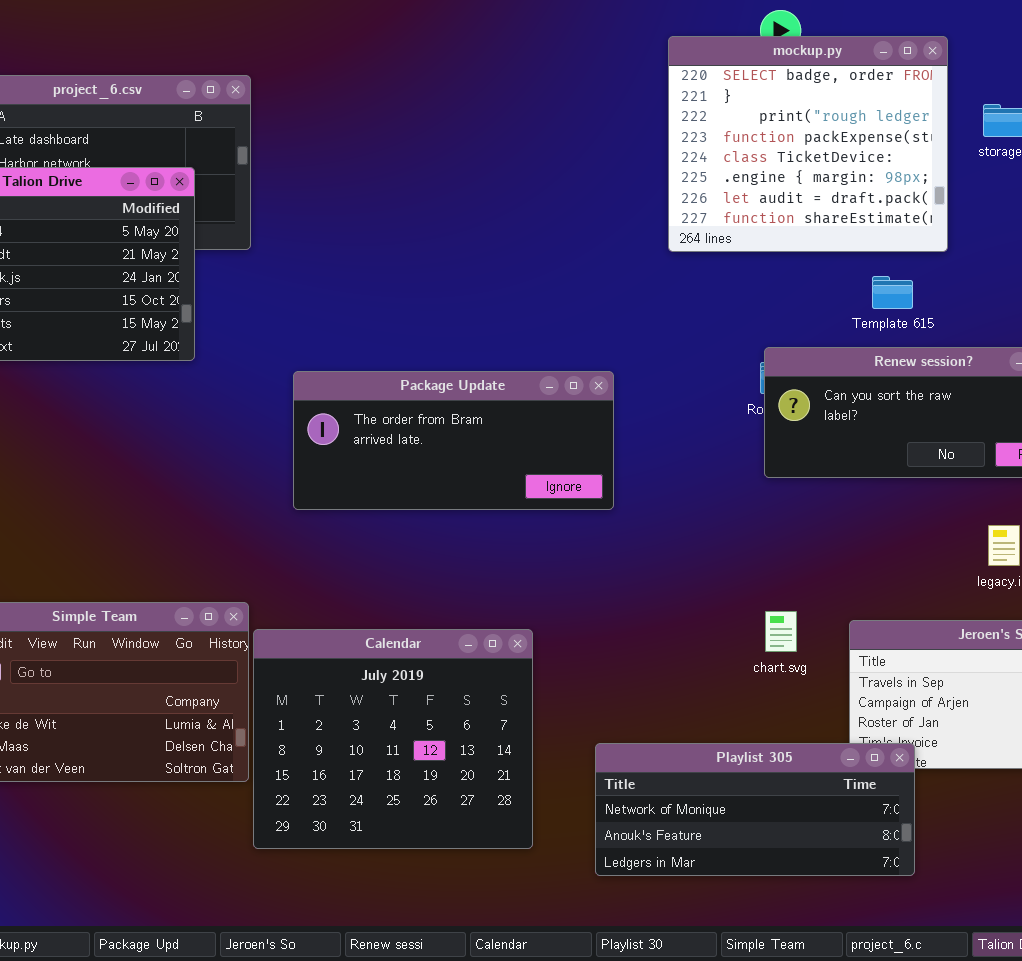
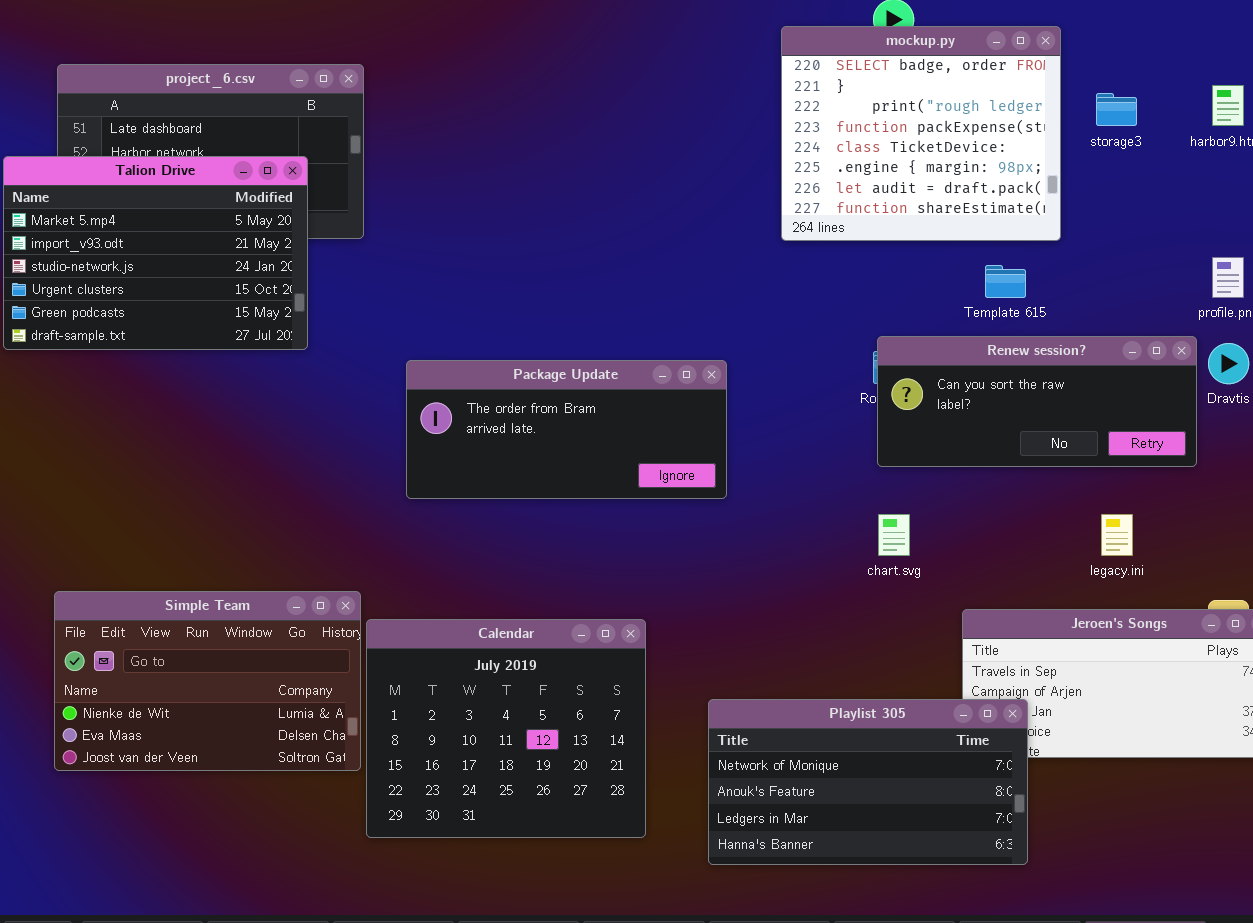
chart.svg: [765,611,797,652] -> [878,514,910,556], moved
Playlist 305: [595,743,915,876] -> [708,699,1028,865], resized

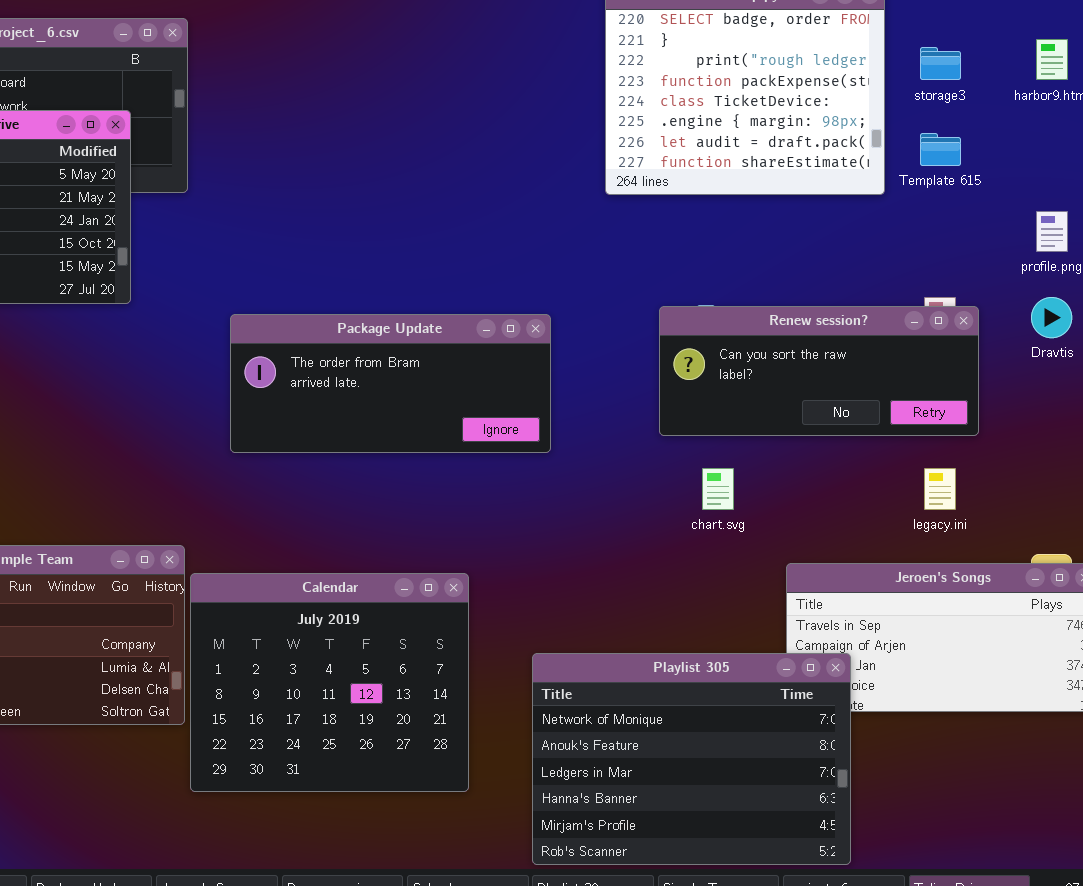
Template 615: [985,265,1026,298] -> [920,133,961,166], moved
Renew session?: [877,336,1197,467] -> [659,306,979,436], moved
Playlist 305: [708,699,1028,865] -> [532,653,851,865], resized

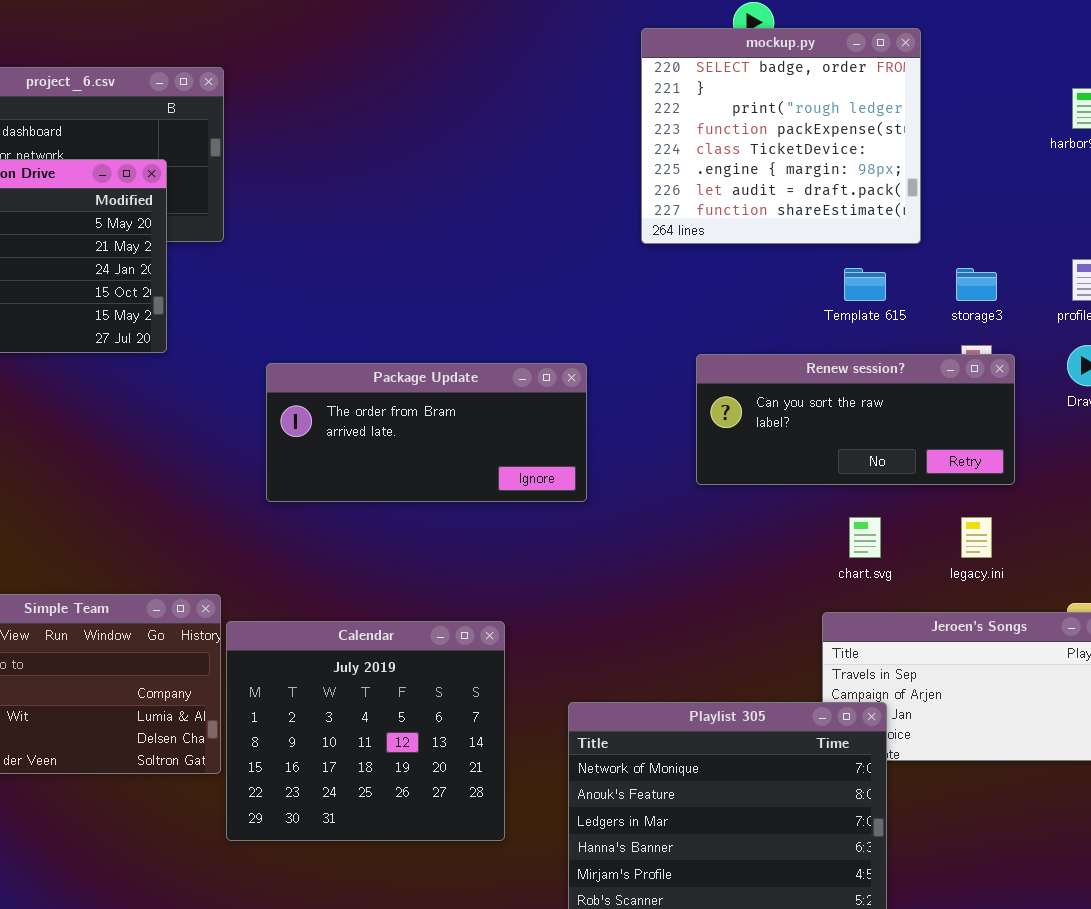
storage3: [920,47,961,80] -> [956,268,997,301], moved
Template 615: [920,133,961,166] -> [844,268,886,301], moved
chart.svg: [702,468,734,510] -> [849,517,881,558], moved

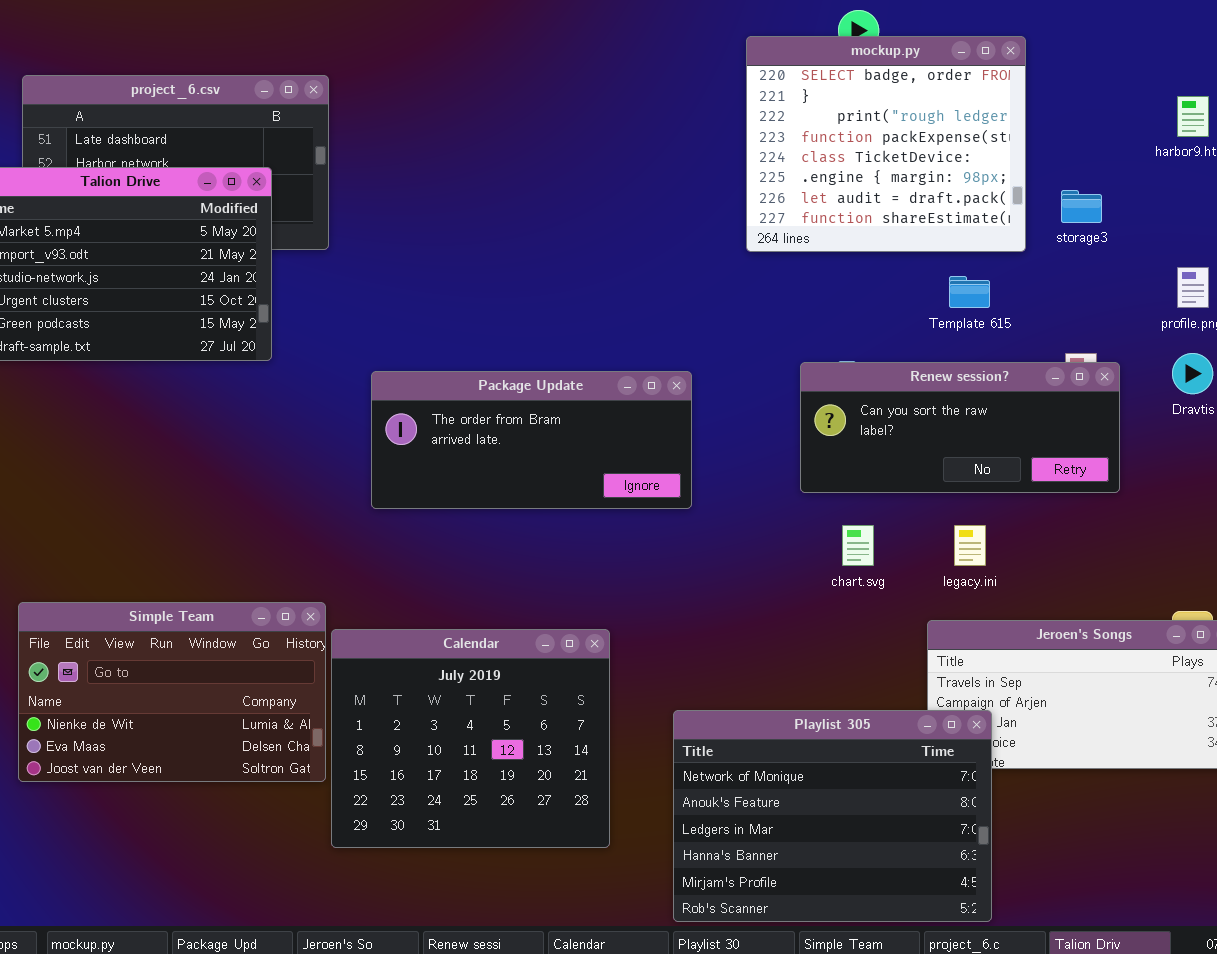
storage3: [956,268,997,301] -> [1061,190,1102,223], moved
chart.svg: [849,517,881,558] -> [842,525,874,566], moved
legacy.ini: [961,517,992,558] -> [954,525,986,566], moved

